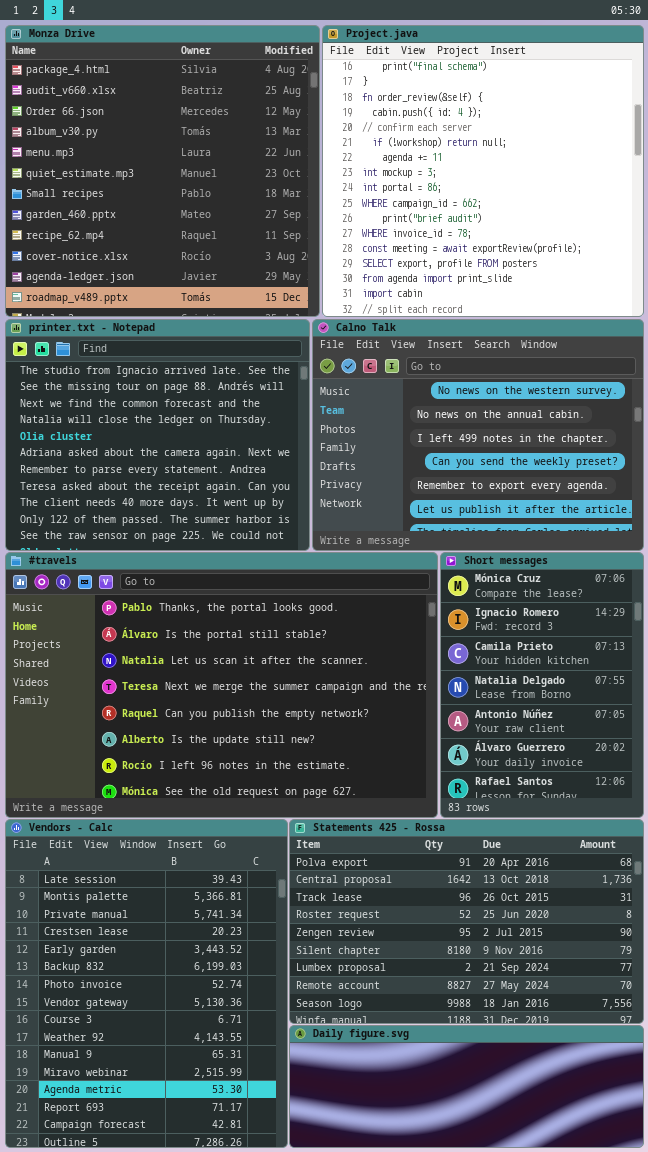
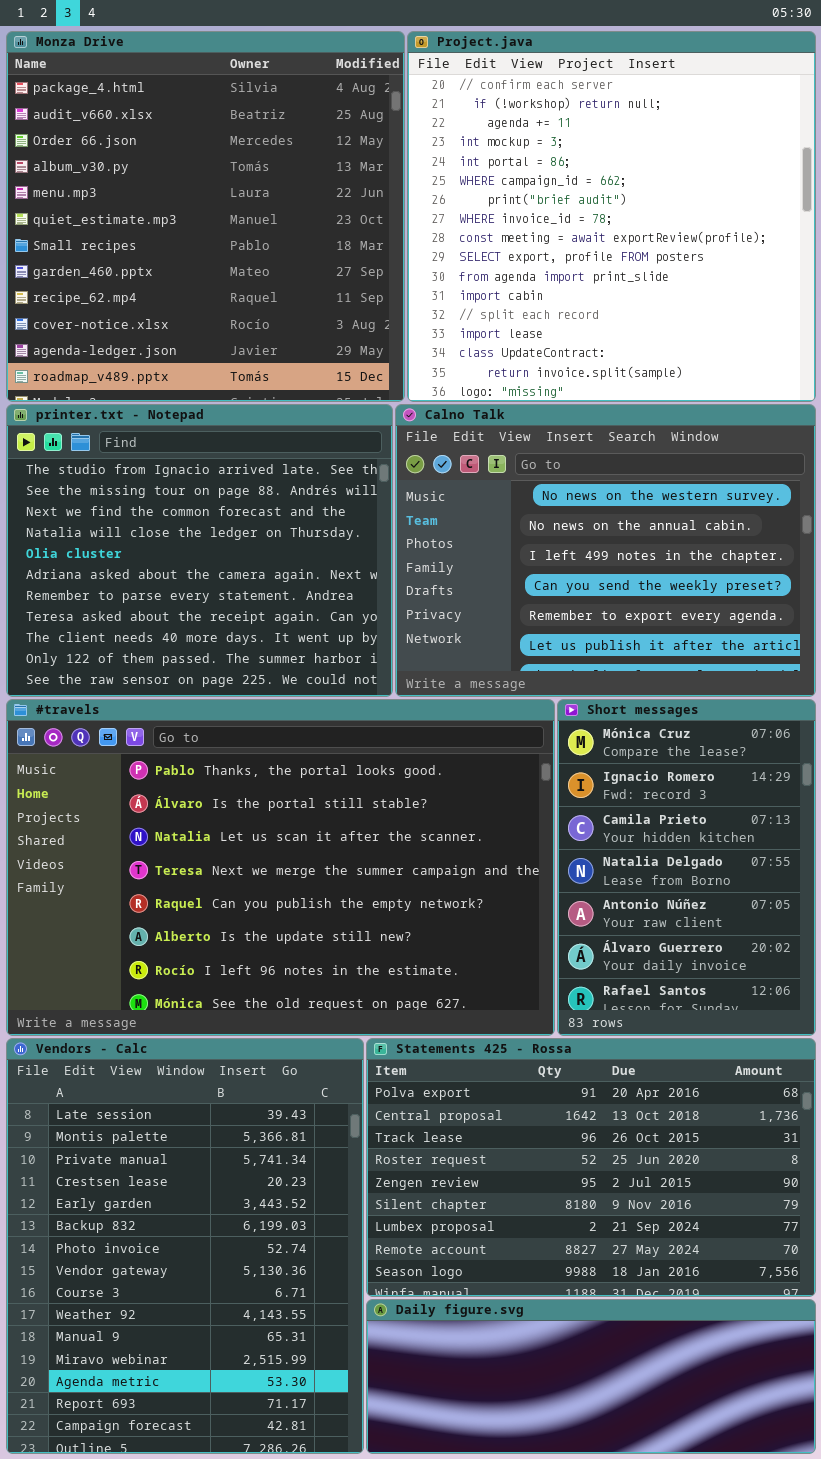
Project.java: [322,25,644,317] -> [407,31,816,402], scrolled down 4 rows

